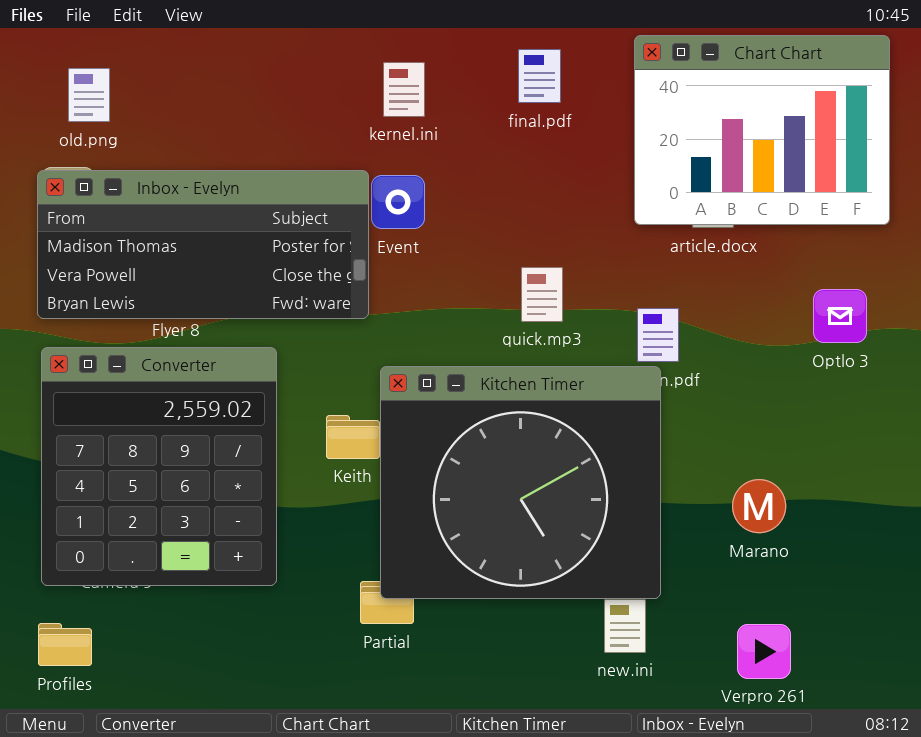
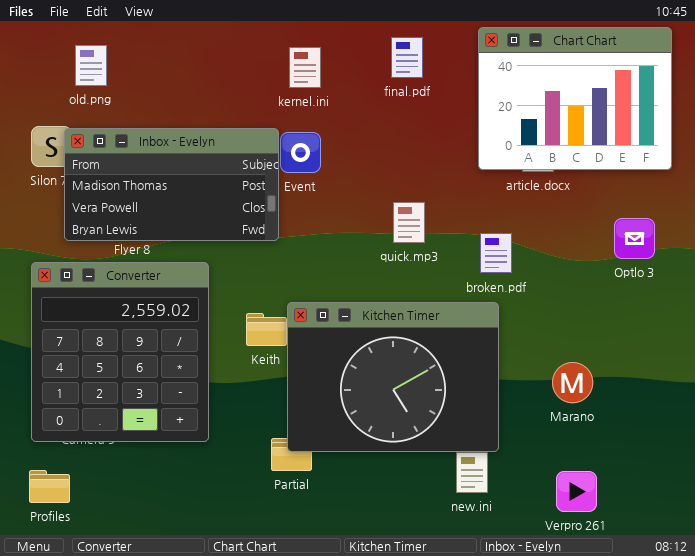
old.png: [68,68,110,122] -> [75,45,107,86], moved
Inbox - Evelyn: [37,170,369,319] -> [64,128,279,241], resized
Kitchen Timer: [380,366,661,599] -> [287,302,499,452], resized

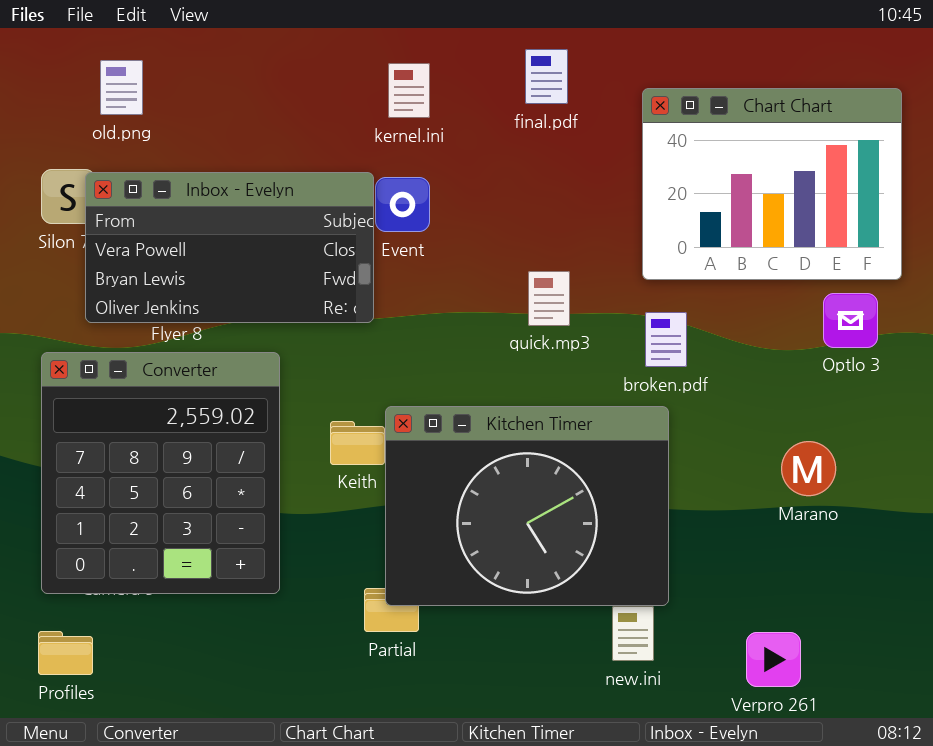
Chart Chart: [478,27,672,170] -> [642,88,902,280], moved
Inbox - Evelyn: [64,128,279,241] -> [85,172,374,323], scrolled down 1 row
Marano: [552,362,593,403] -> [781,441,836,496], moved

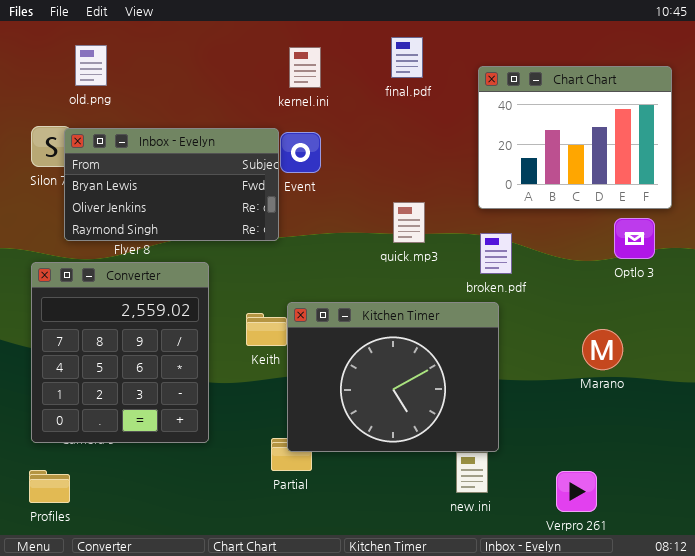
Inbox - Evelyn: [85,172,374,323] -> [64,128,279,241], scrolled down 1 row

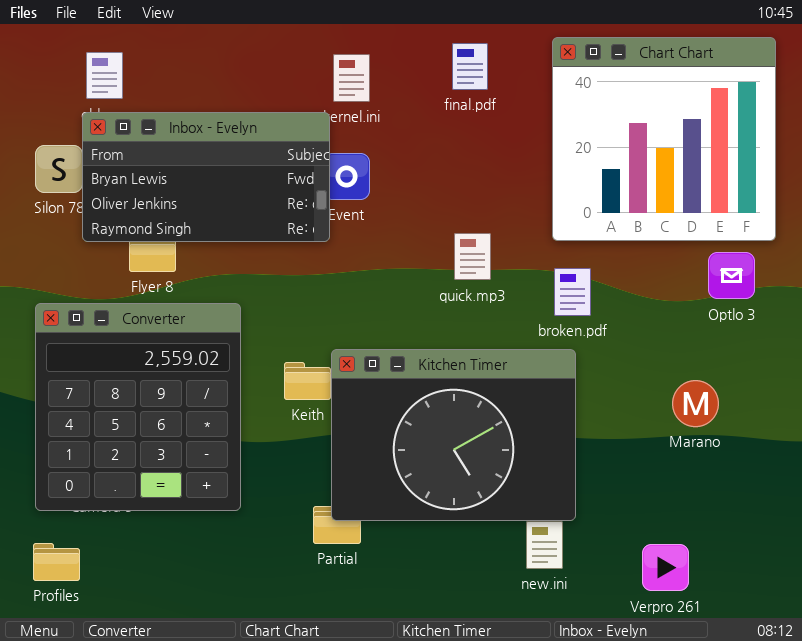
Chart Chart: [478,66,672,209] -> [552,37,776,241], resized
Inbox - Evelyn: [64,128,279,241] -> [82,112,330,242], moved

